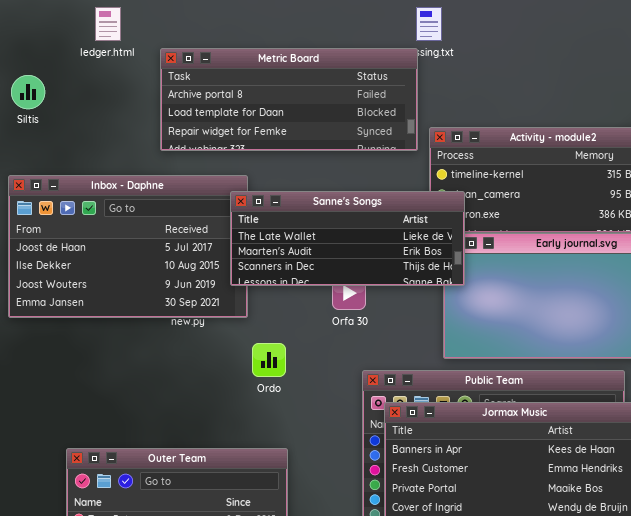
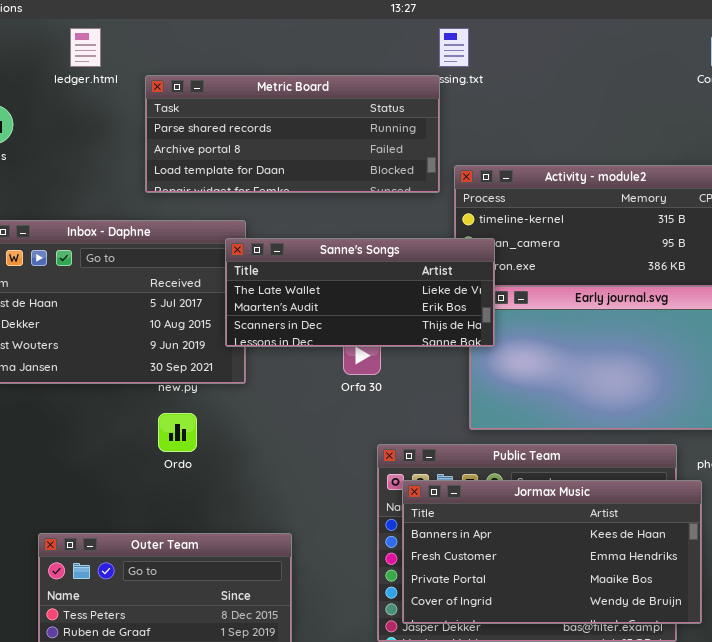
Metric Board: [160,48,418,151] -> [145,75,440,193], scrolled up 1 row
Ordo: [252,343,286,377] -> [158,413,197,452], moved

